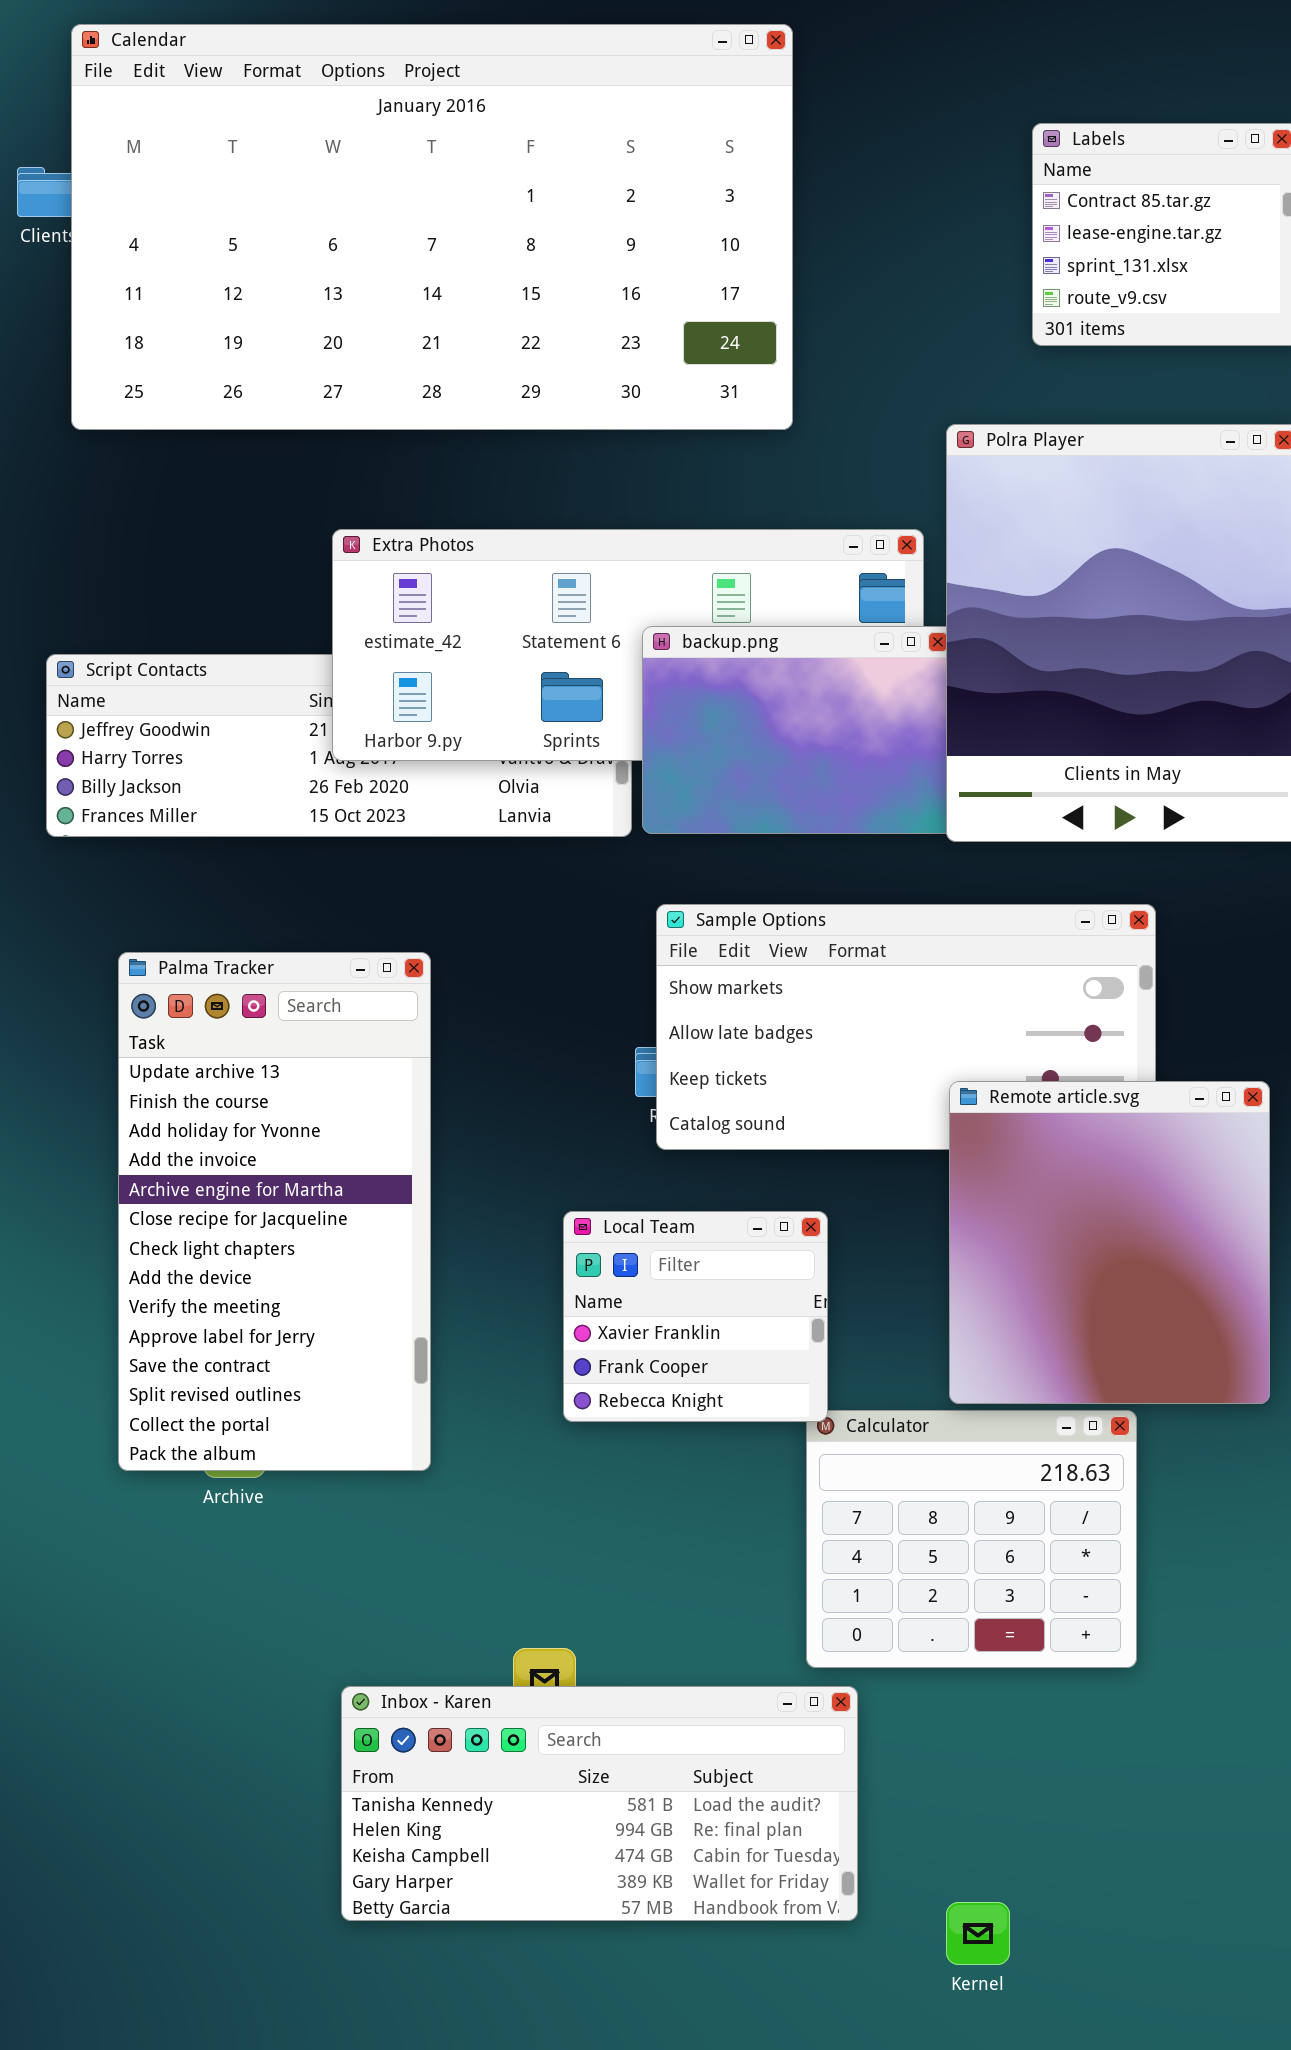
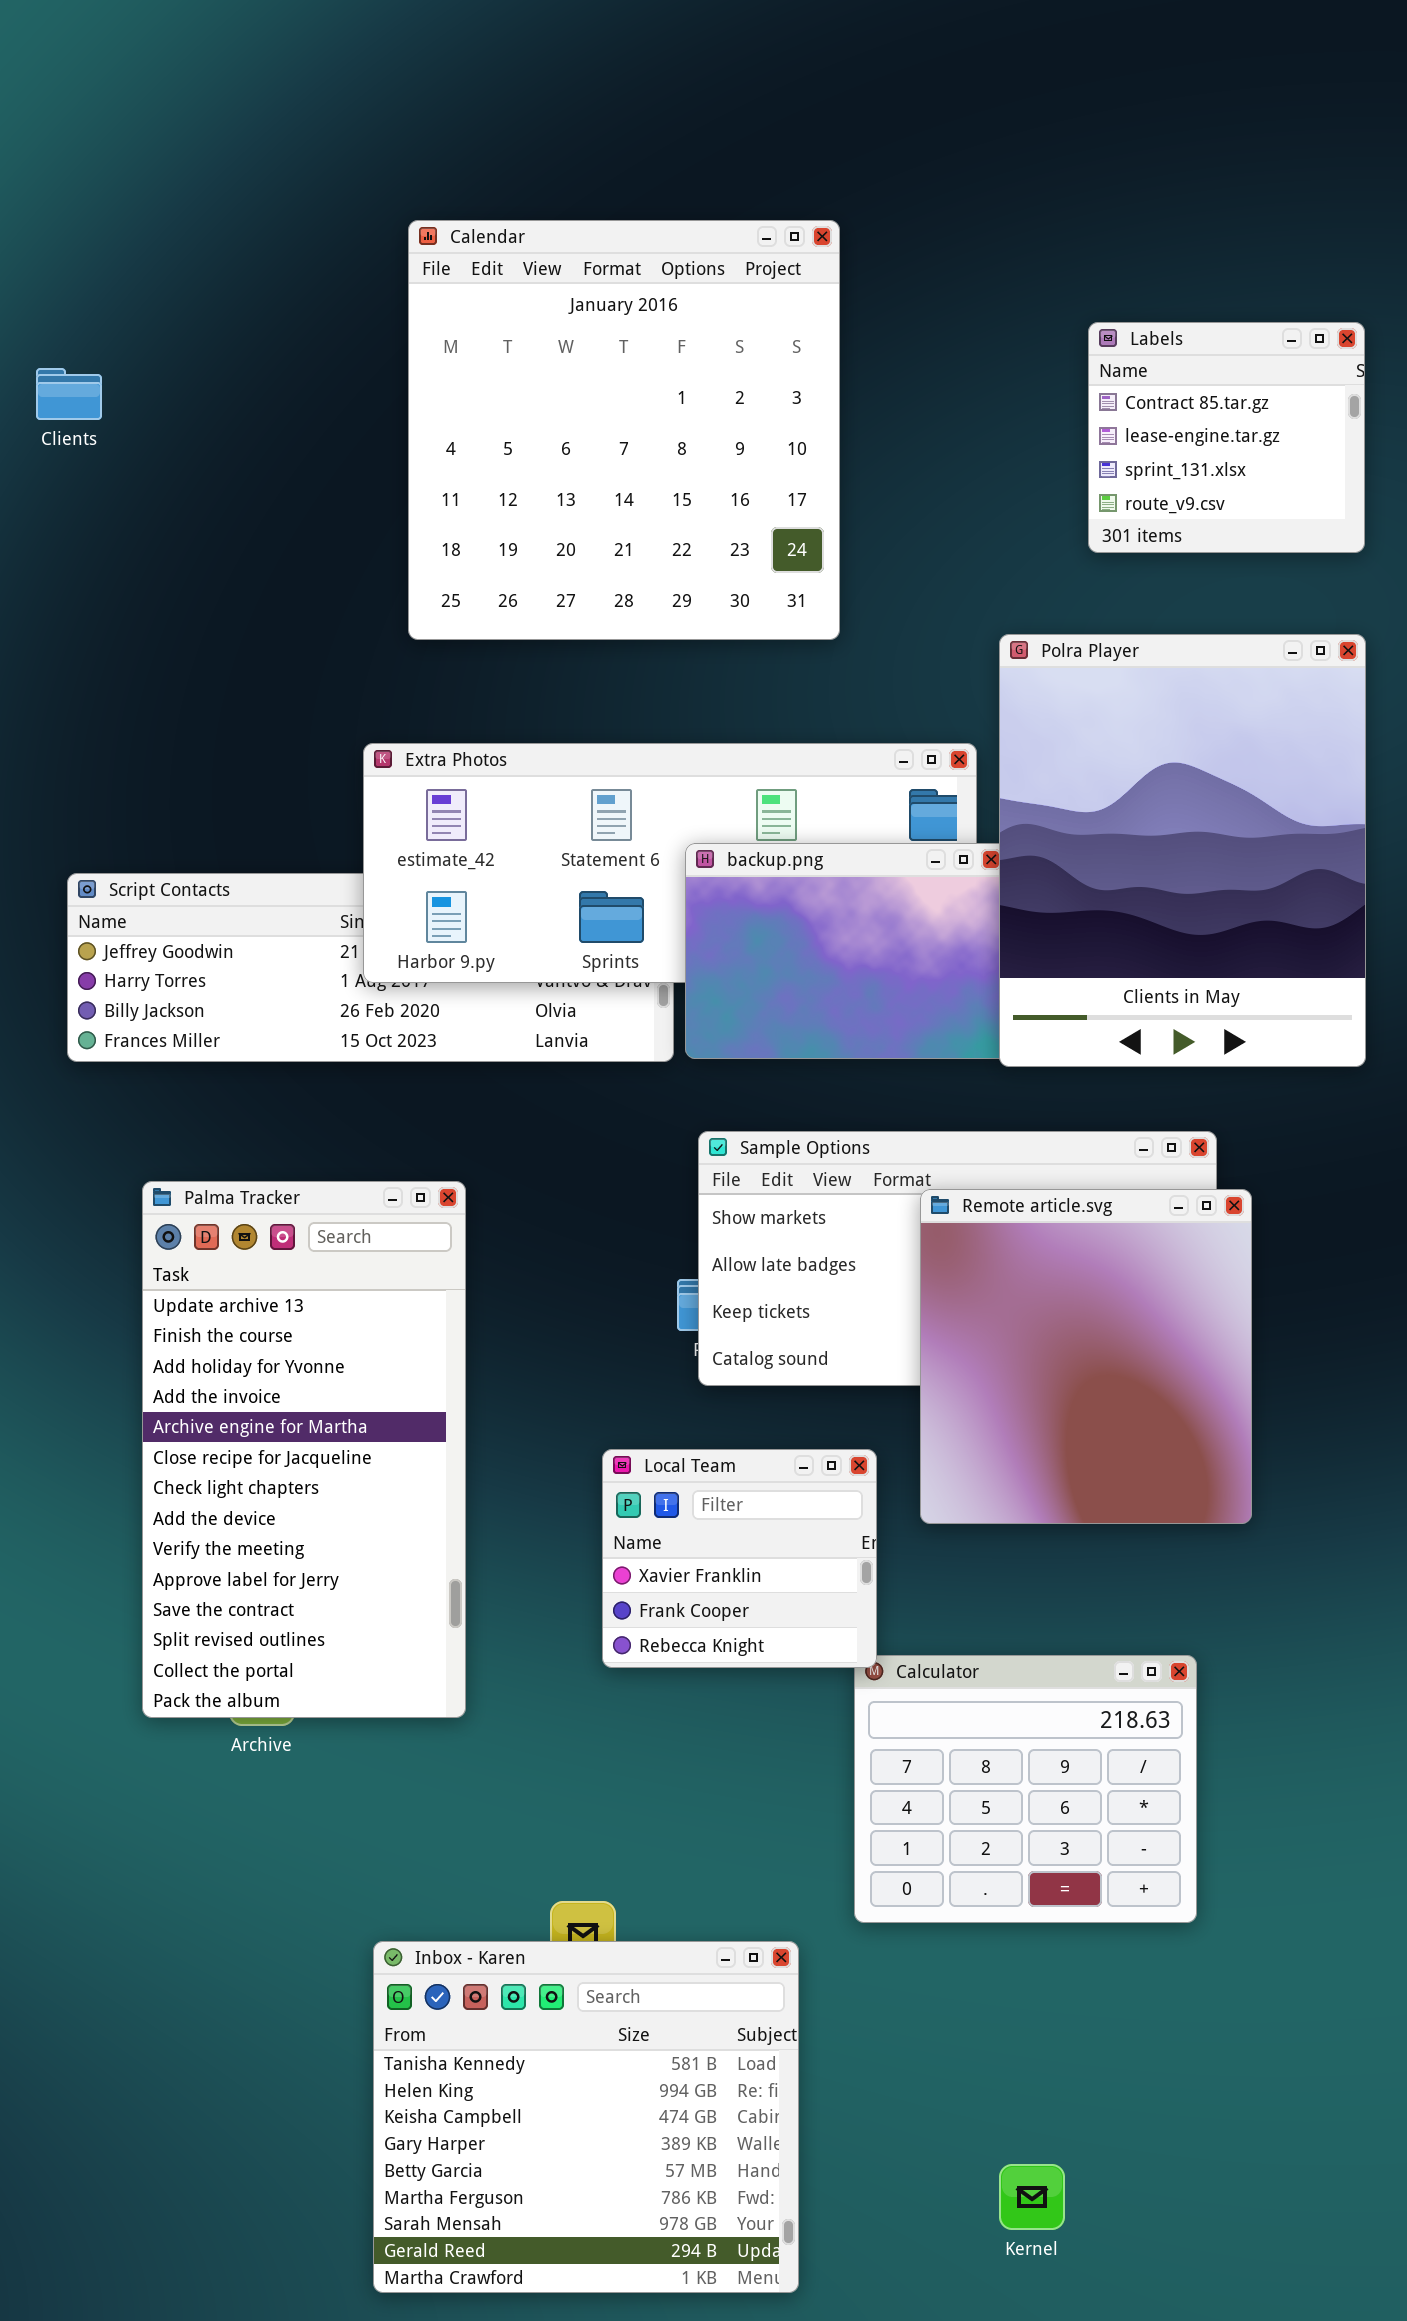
Calendar: [71,24,793,430] -> [408,220,840,640], resized
Remote article.svg: [949,1081,1270,1404] -> [920,1189,1252,1524], moved
Inbox - Karen: [341,1686,858,1921] -> [373,1941,799,2293], resized

